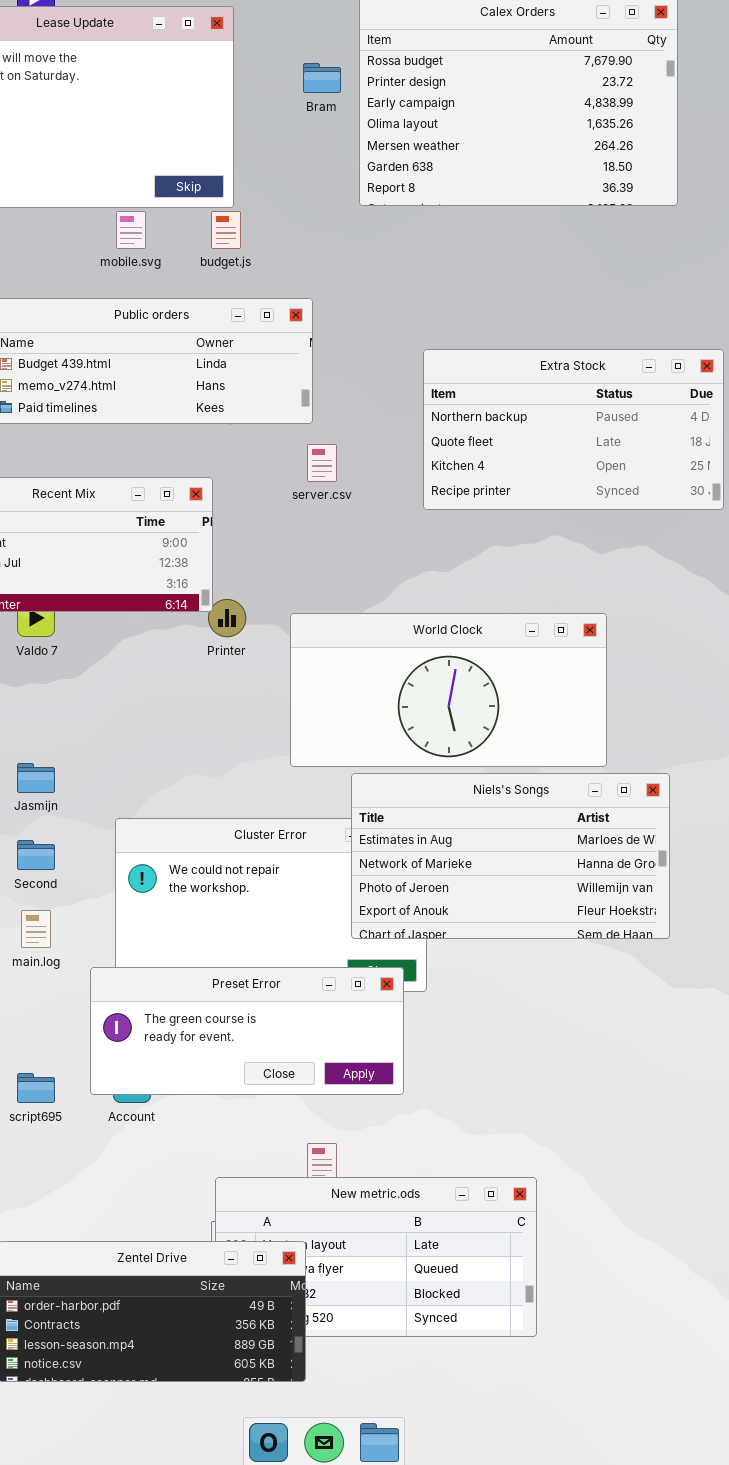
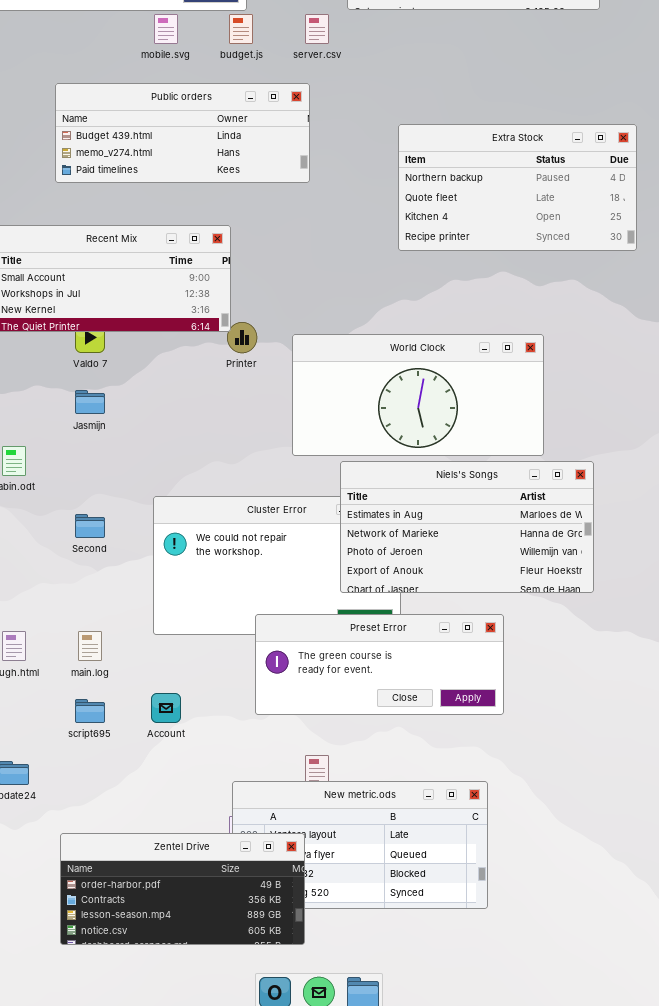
server.csv: [307,444,337,482] -> [305,14,329,44], moved
Jasmijn: [17,763,55,793] -> [75,390,105,414], moved
main.log: [21,910,51,948] -> [78,631,102,661], moved
Preset Error: [90,967,404,1095] -> [255,614,504,715], moved

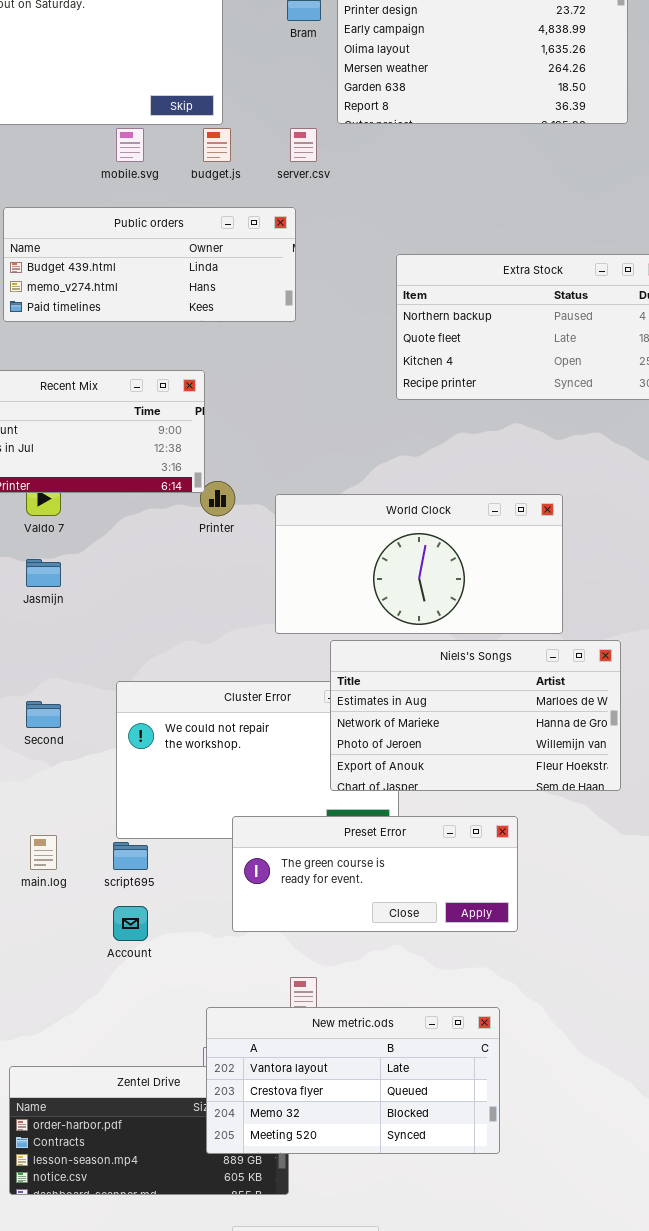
script695: [75,699,105,723] -> [113,842,148,870], moved
New metric.ods: [232,781,488,909] -> [206,1007,500,1154], raised

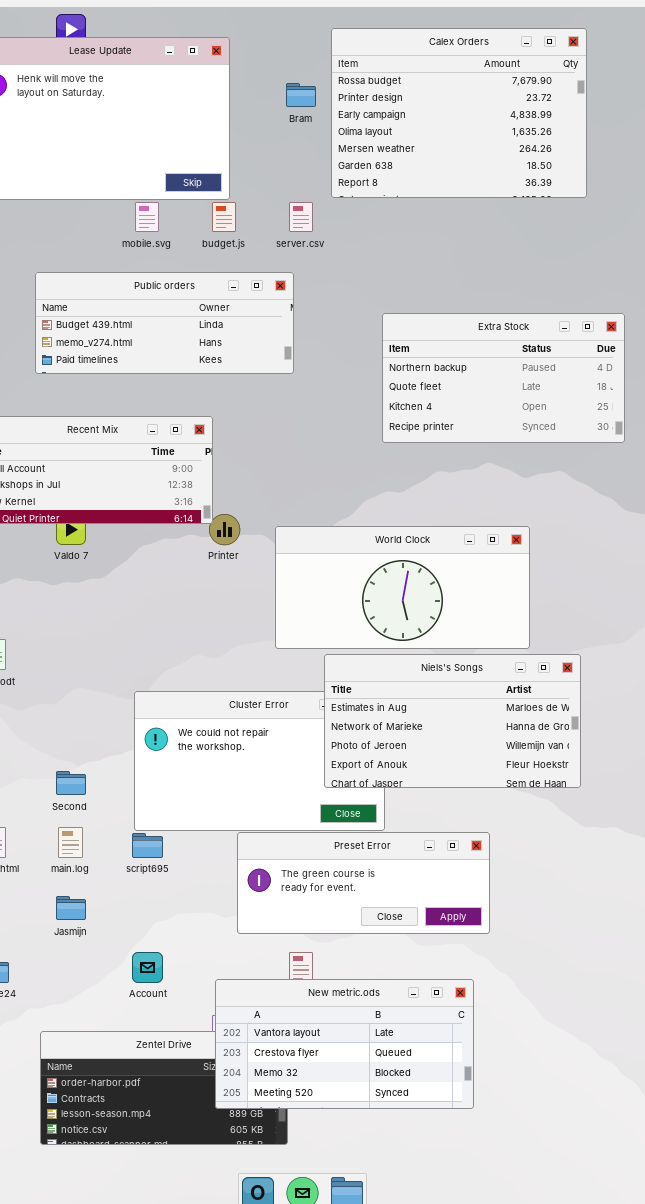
Jasmijn: [26,559,61,587] -> [56,896,86,920], moved
Second: [26,701,61,728] -> [56,771,86,795], moved
Preset Error: [232,816,518,932] -> [237,832,490,934], moved
Account: [113,906,148,941] -> [132,952,163,983], moved

